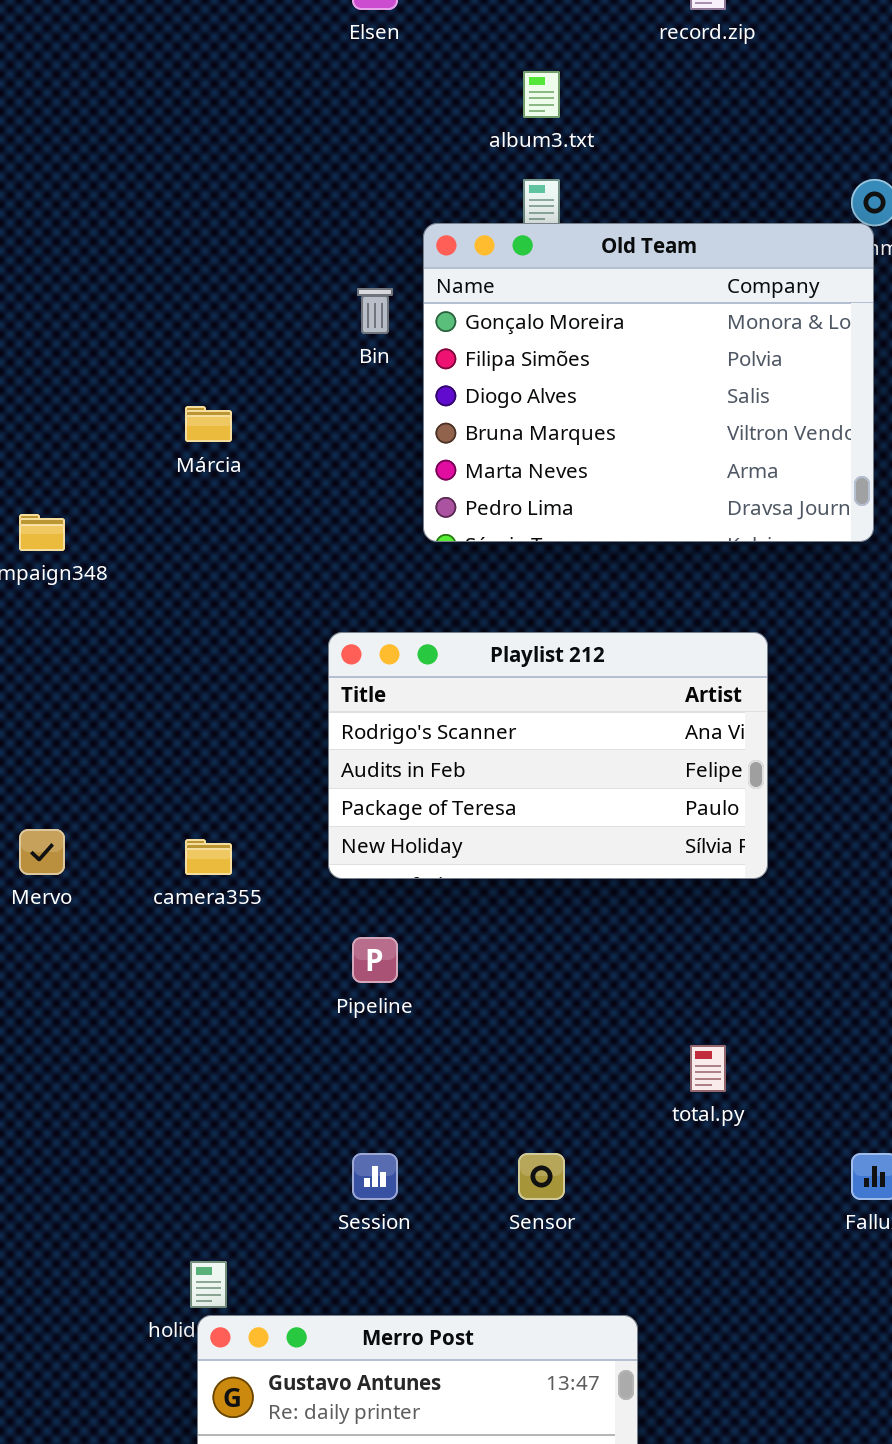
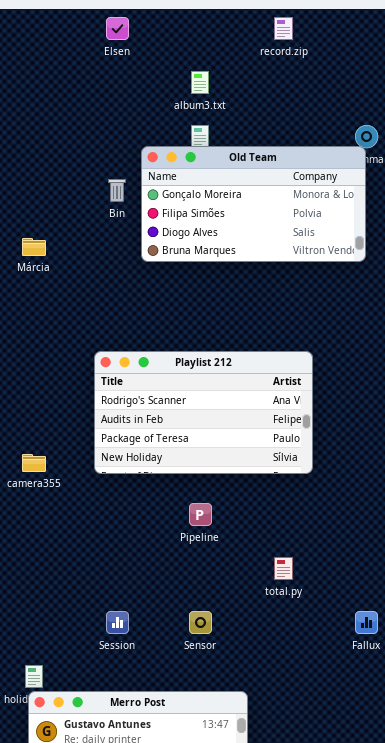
Old Team: [423,223,874,542] -> [141,146,366,262], resized
Pipeline: [352,937,398,983] -> [189,503,212,526], moved

